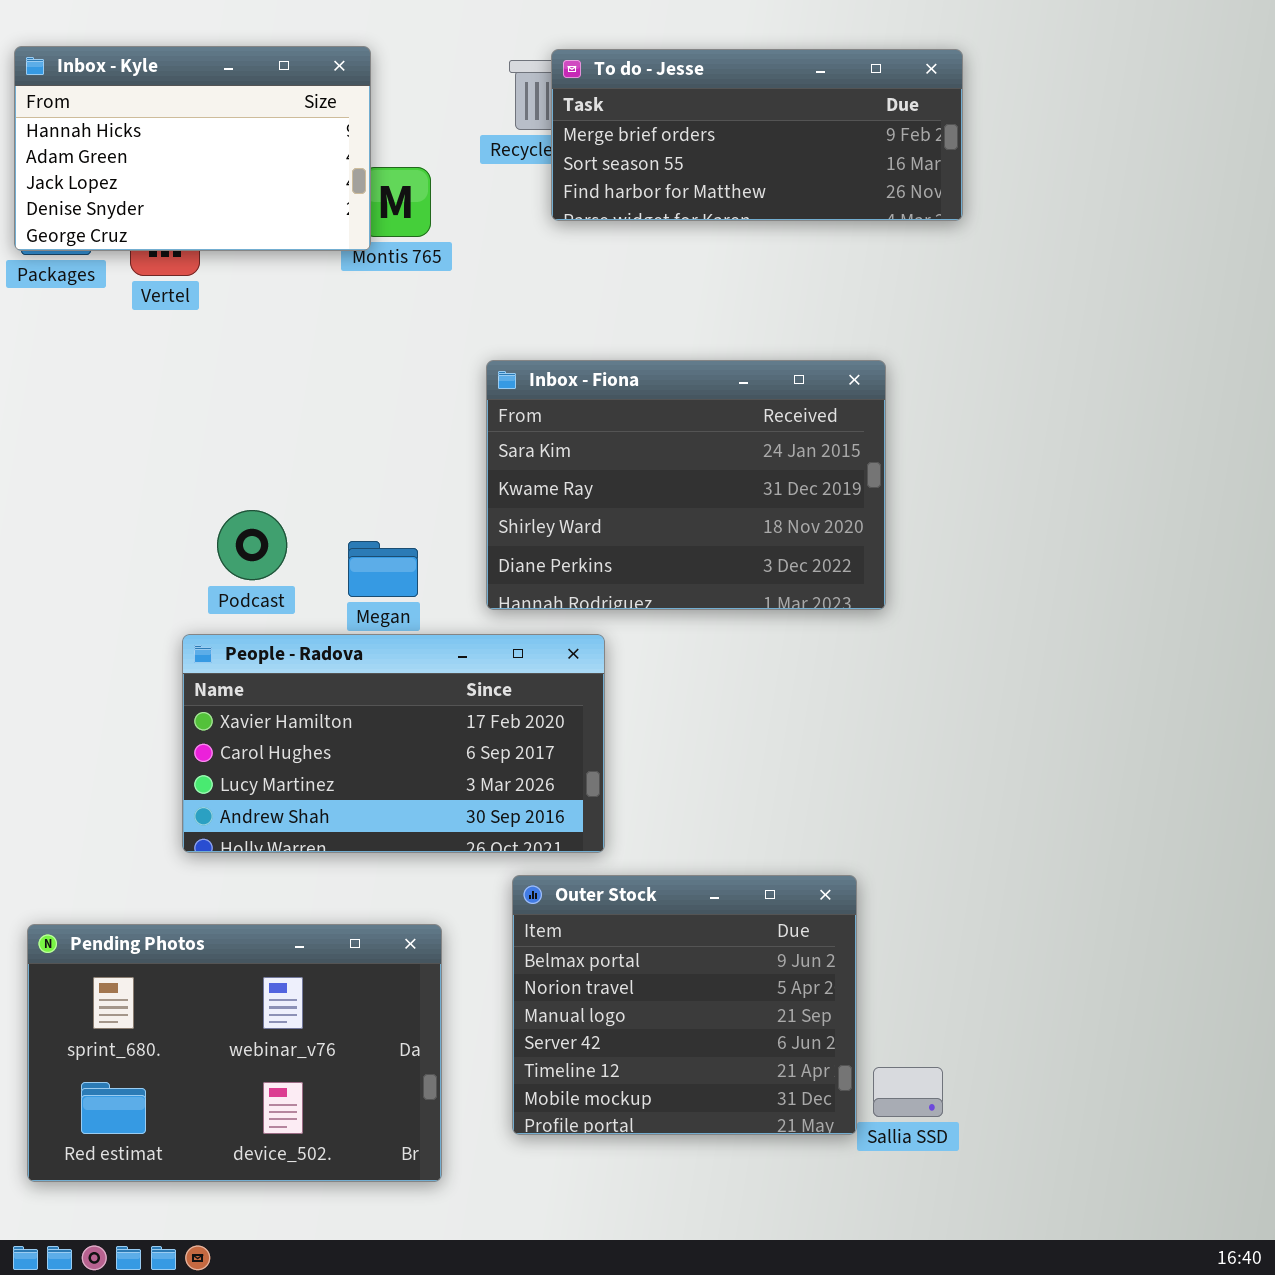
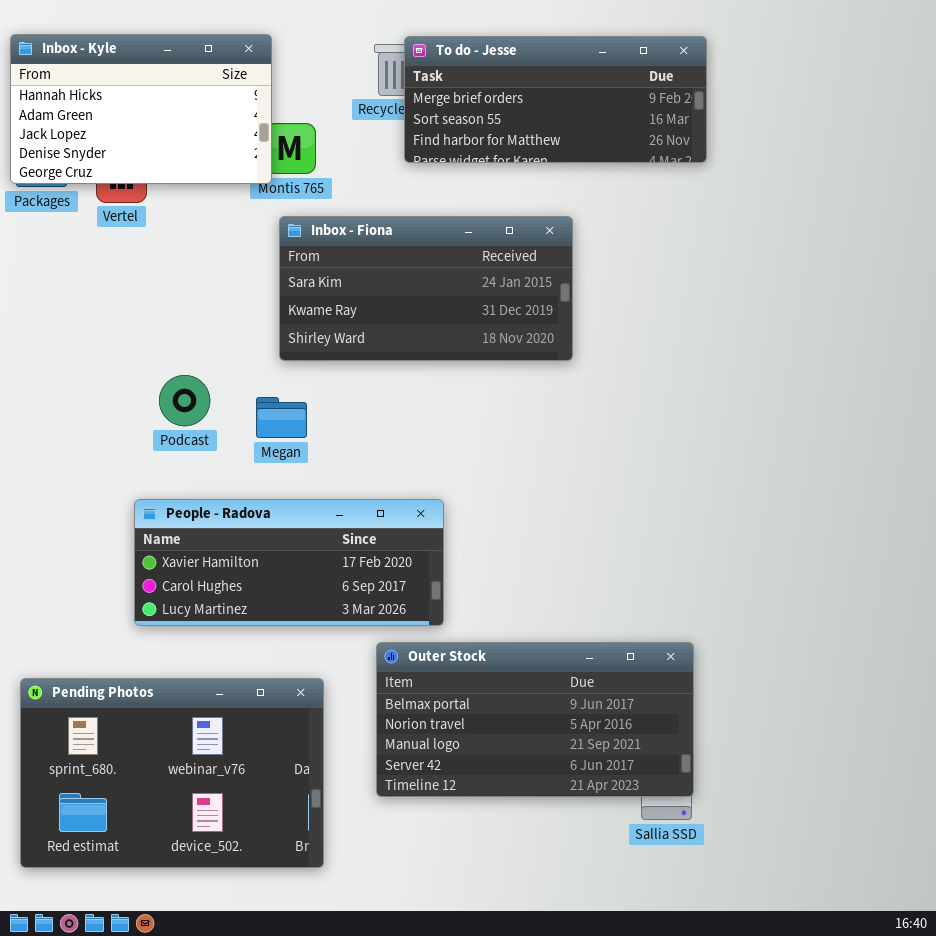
Inbox - Fiona: [486,360,886,610] -> [279,216,573,361], moved, resized
People - Radova: [182,634,605,853] -> [134,499,444,626], resized
Outer Stock: [512,875,857,1135] -> [376,642,694,797], resized

